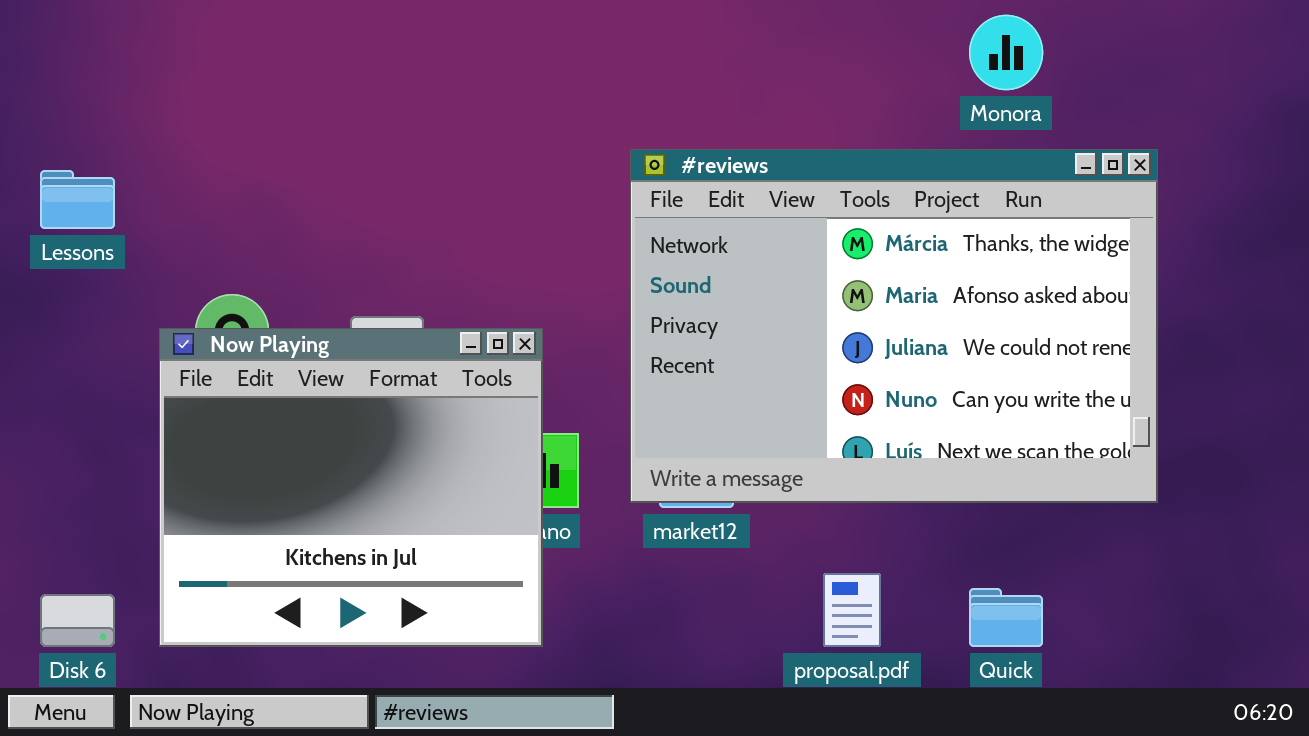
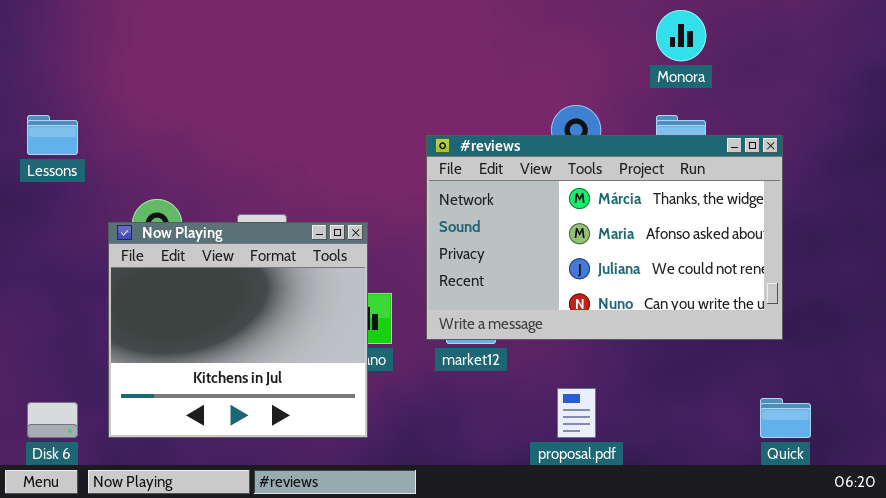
#reviews: [630,149,1158,503] -> [426,135,783,340], resized
Quick: [969,588,1043,647] -> [760,398,811,438], moved

